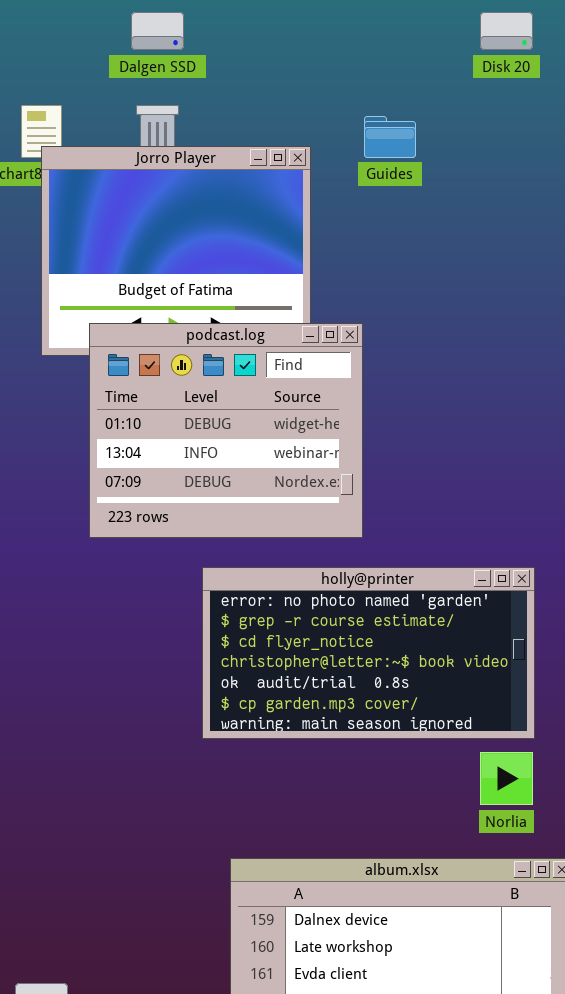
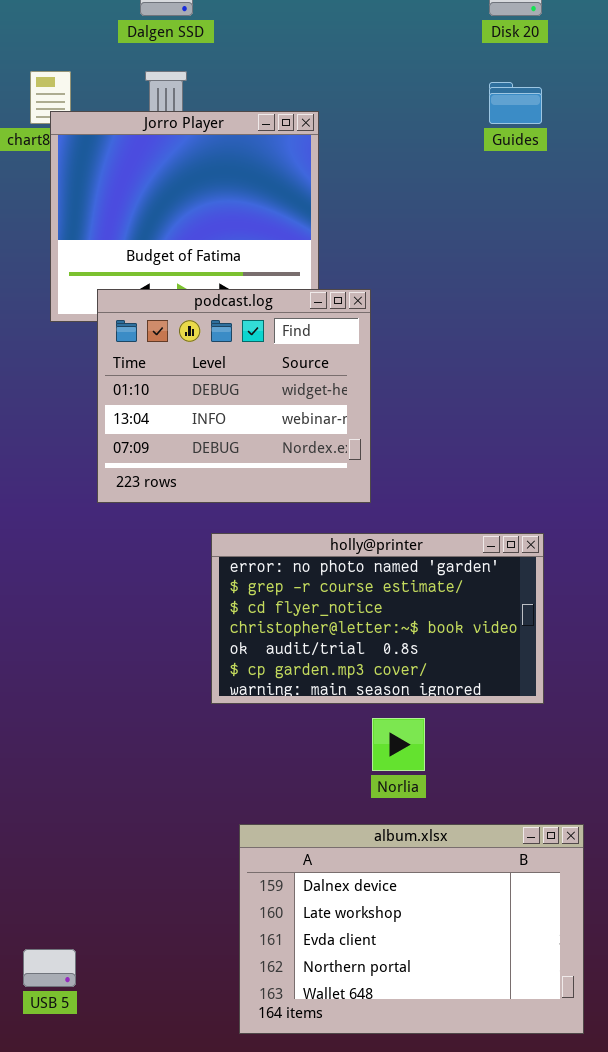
Guides: [364,116,416,158] -> [489,82,542,124], moved
Norlia: [480,752,533,805] -> [372,718,425,771], moved

